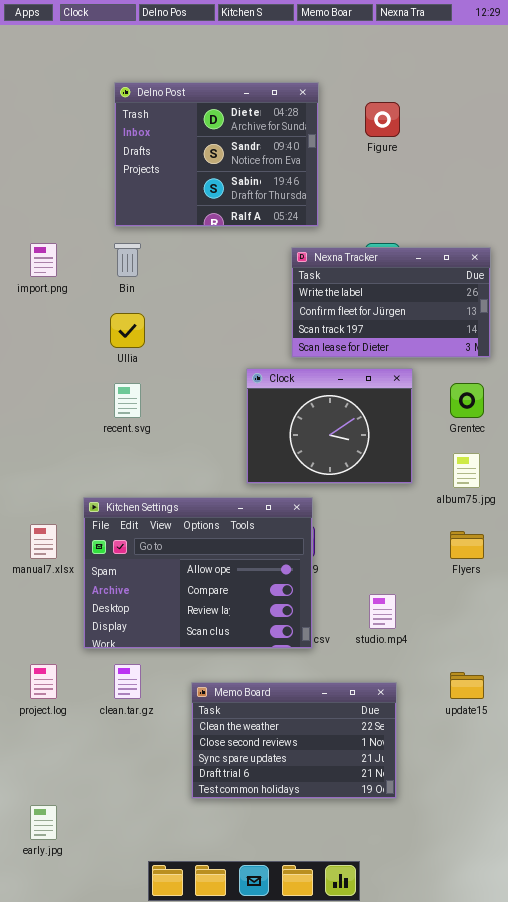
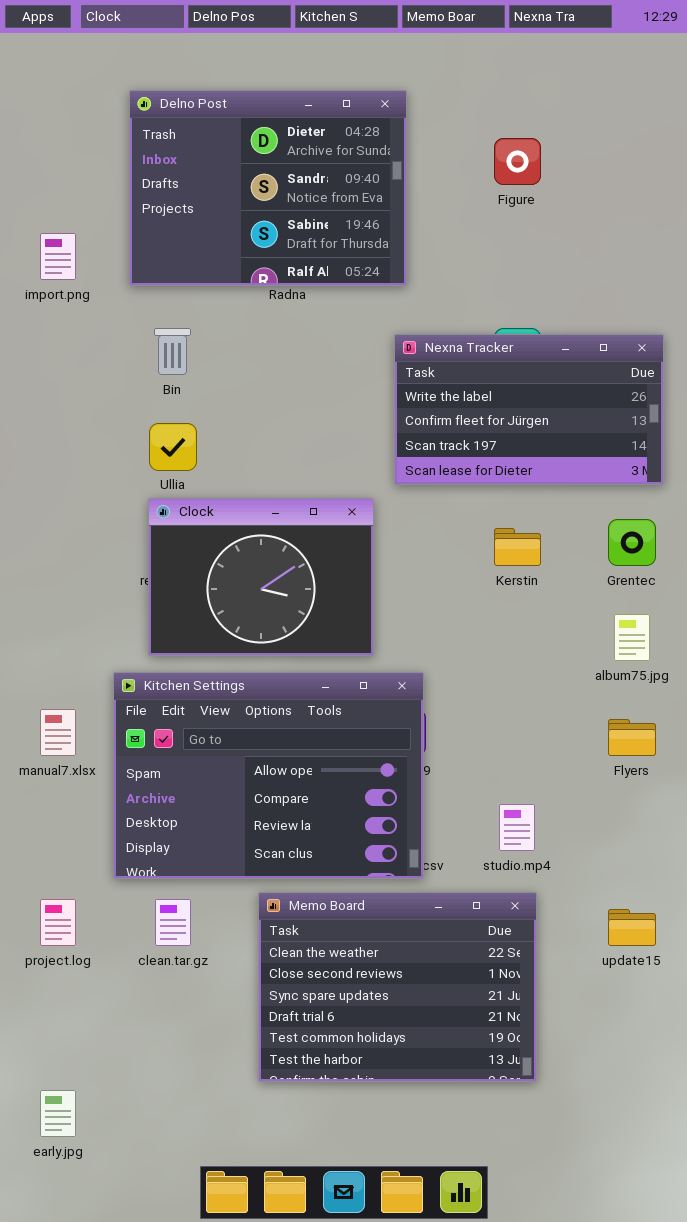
Delno Post: [114,82,319,227] -> [129,90,407,286], moved
import.png: [30,243,57,277] -> [40,233,76,280], moved
Clock: [246,368,413,484] -> [148,498,374,656], moved
Memo Board: [191,682,397,799] -> [258,892,537,1082], resized

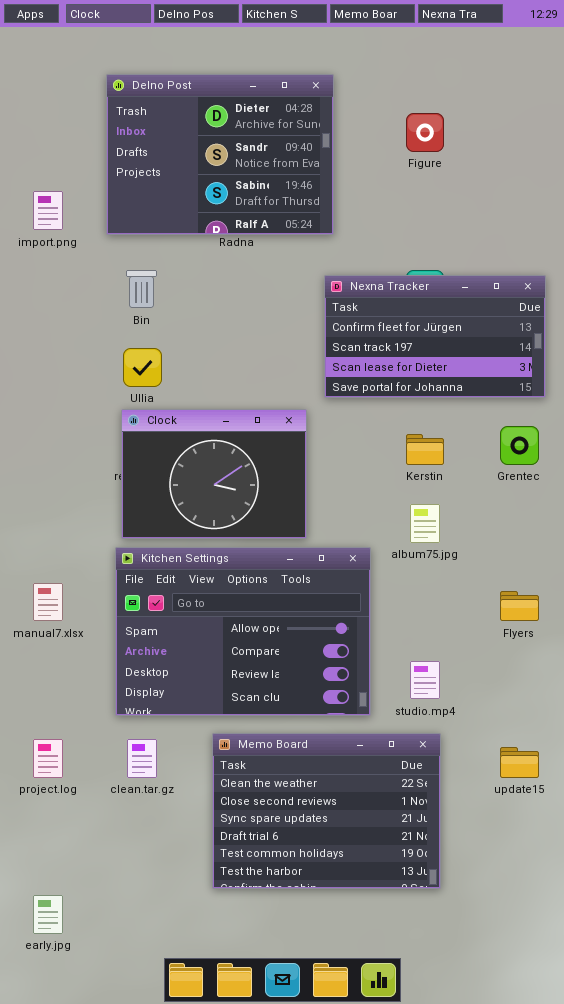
Nexna Tracker: [394,334,664,485] -> [324,275,546,398], scrolled down 1 row
album75.jpg: [614,614,650,661] -> [410,504,440,543], moved
Kitchen Settings: [113,672,424,879] -> [115,547,371,716], moved

